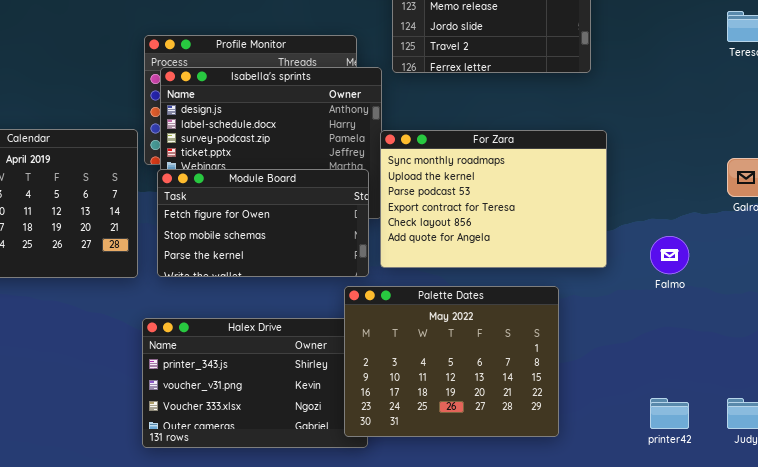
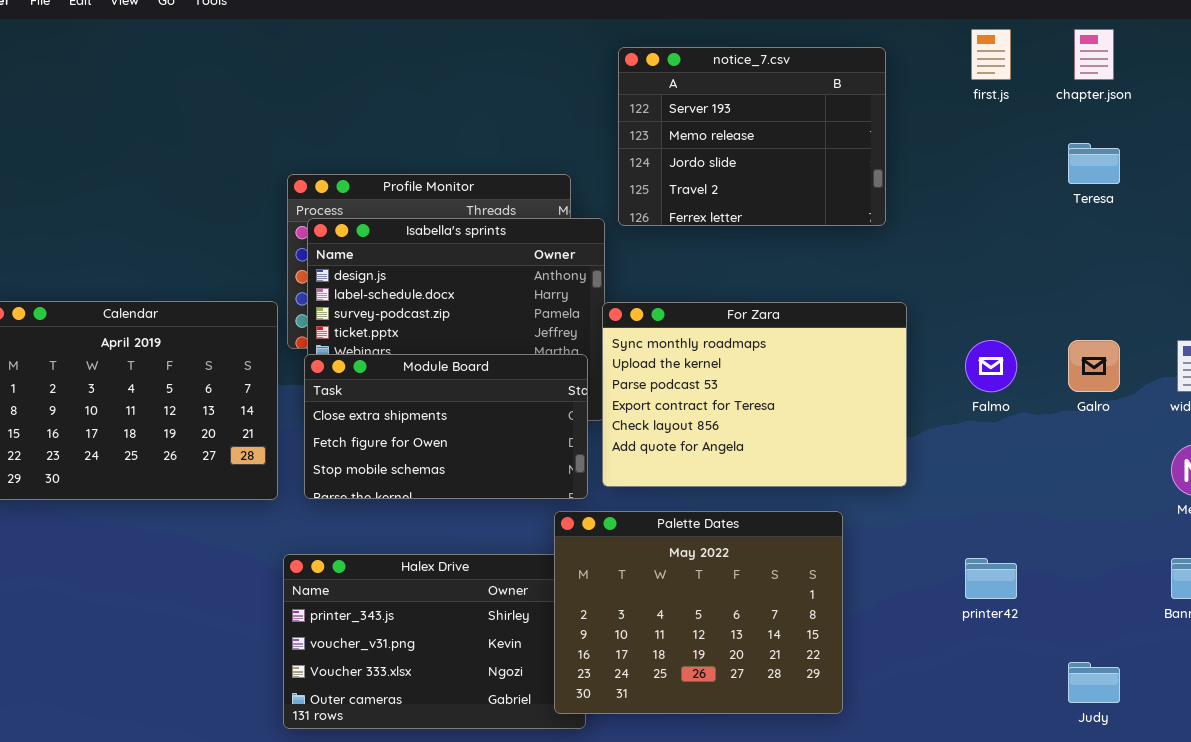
Module Board: [157,169,369,277] -> [304,354,588,499], scrolled up 1 row
Falmo: [650,236,689,274] -> [965,340,1017,392], moved
printer42: [650,398,689,429] -> [965,558,1017,599], moved

